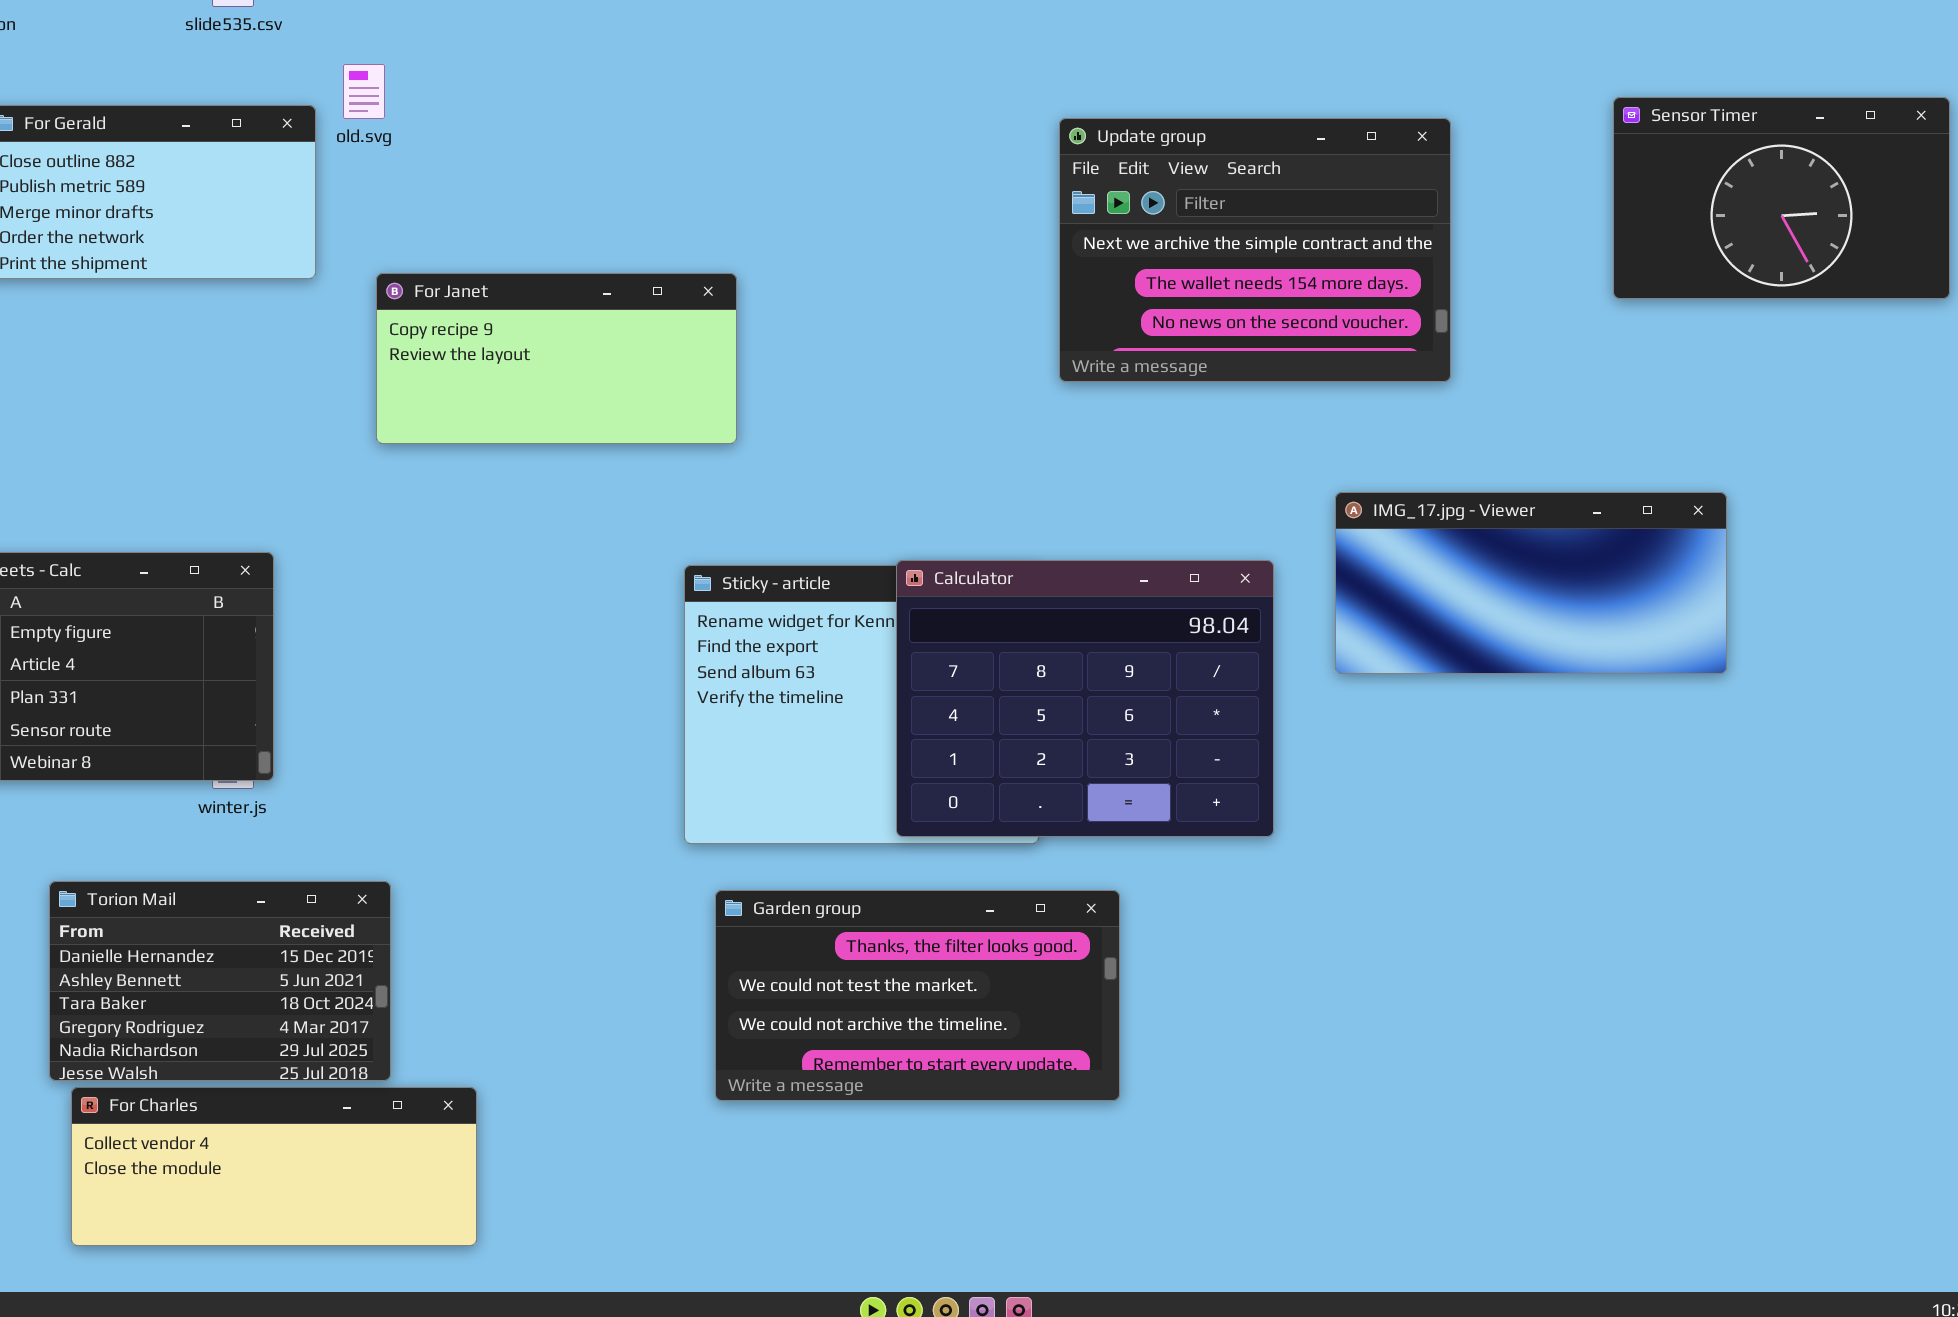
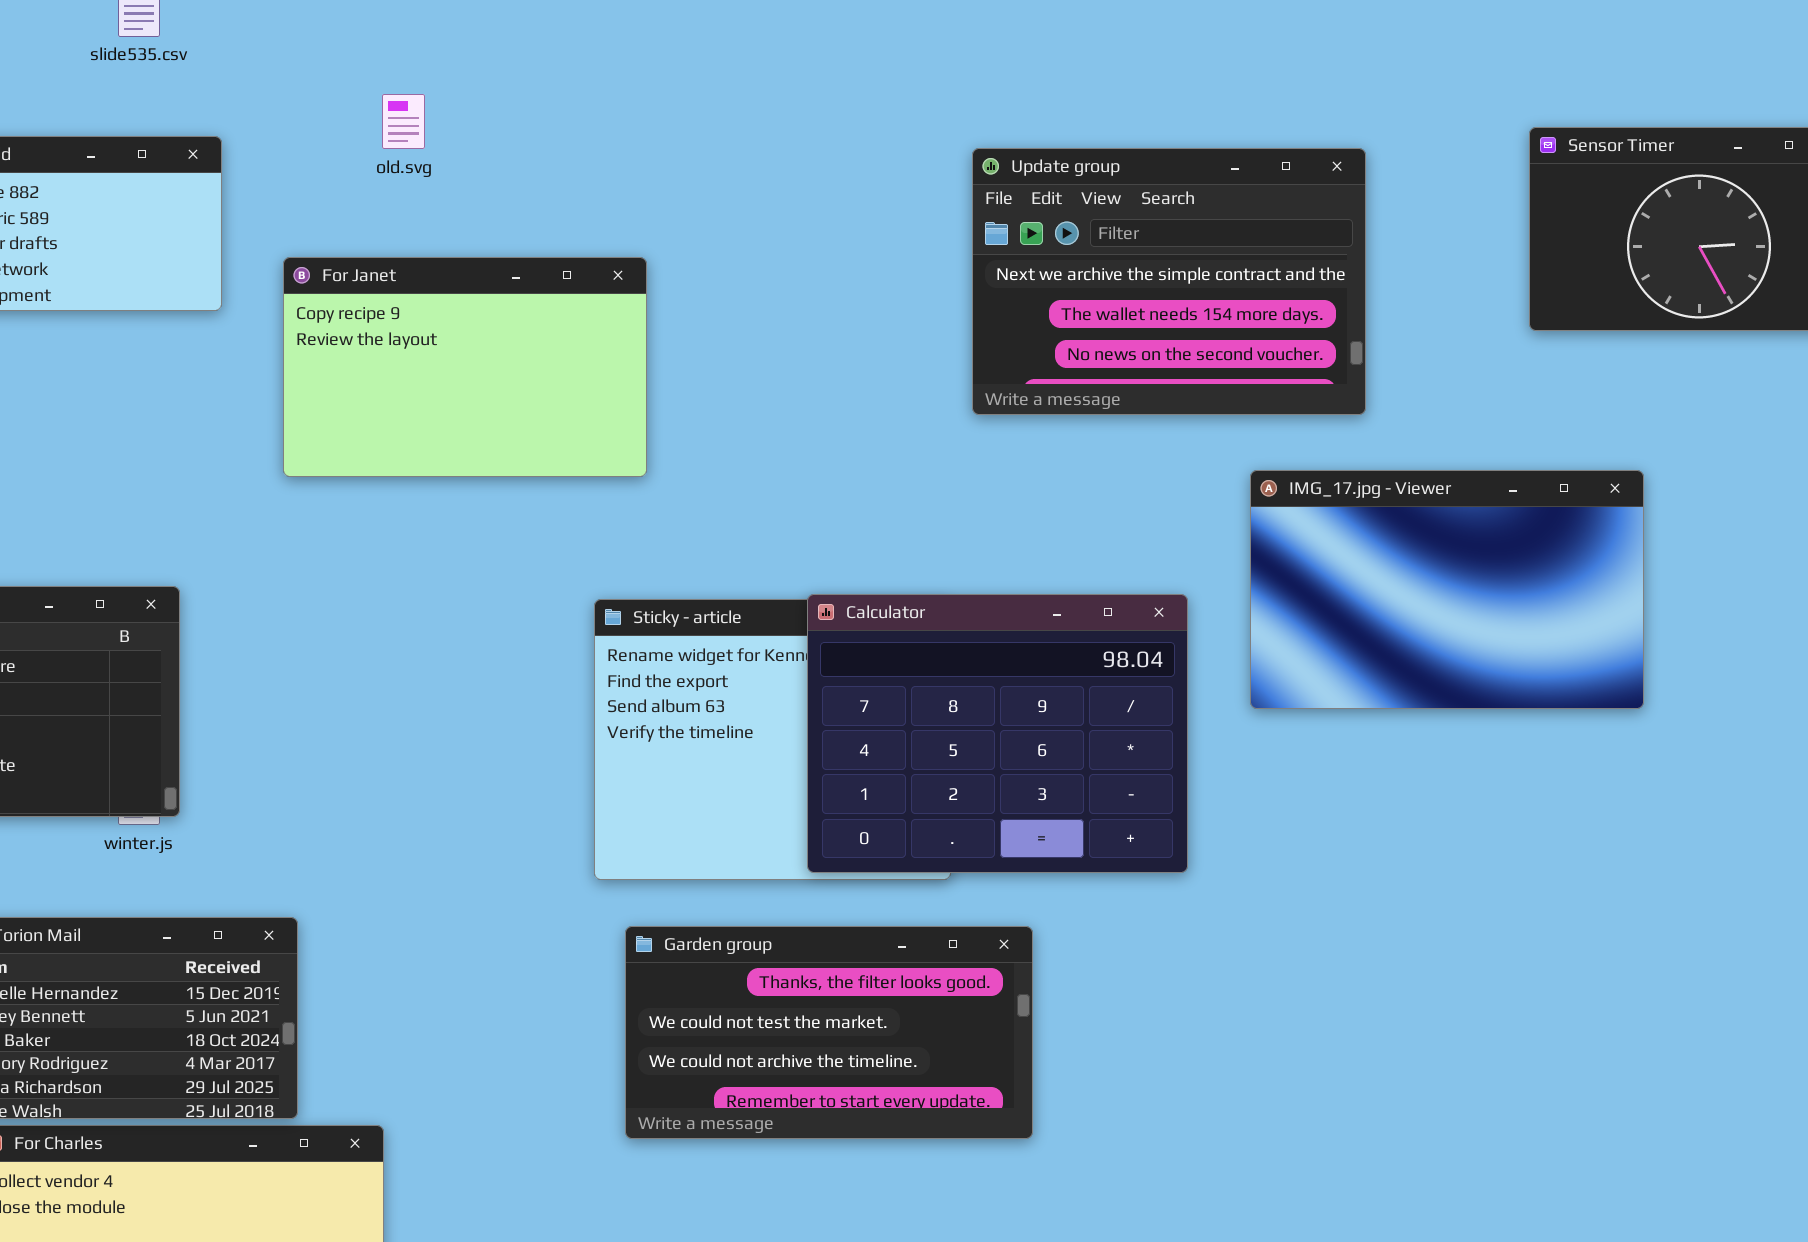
old.svg: [343,64,385,119] -> [382,94,425,149], moved
For Janet: [376,273,737,444] -> [283,257,647,477], resized
IMG_17.jpg - Viewer: [1335,492,1727,674] -> [1250,470,1644,709], resized

